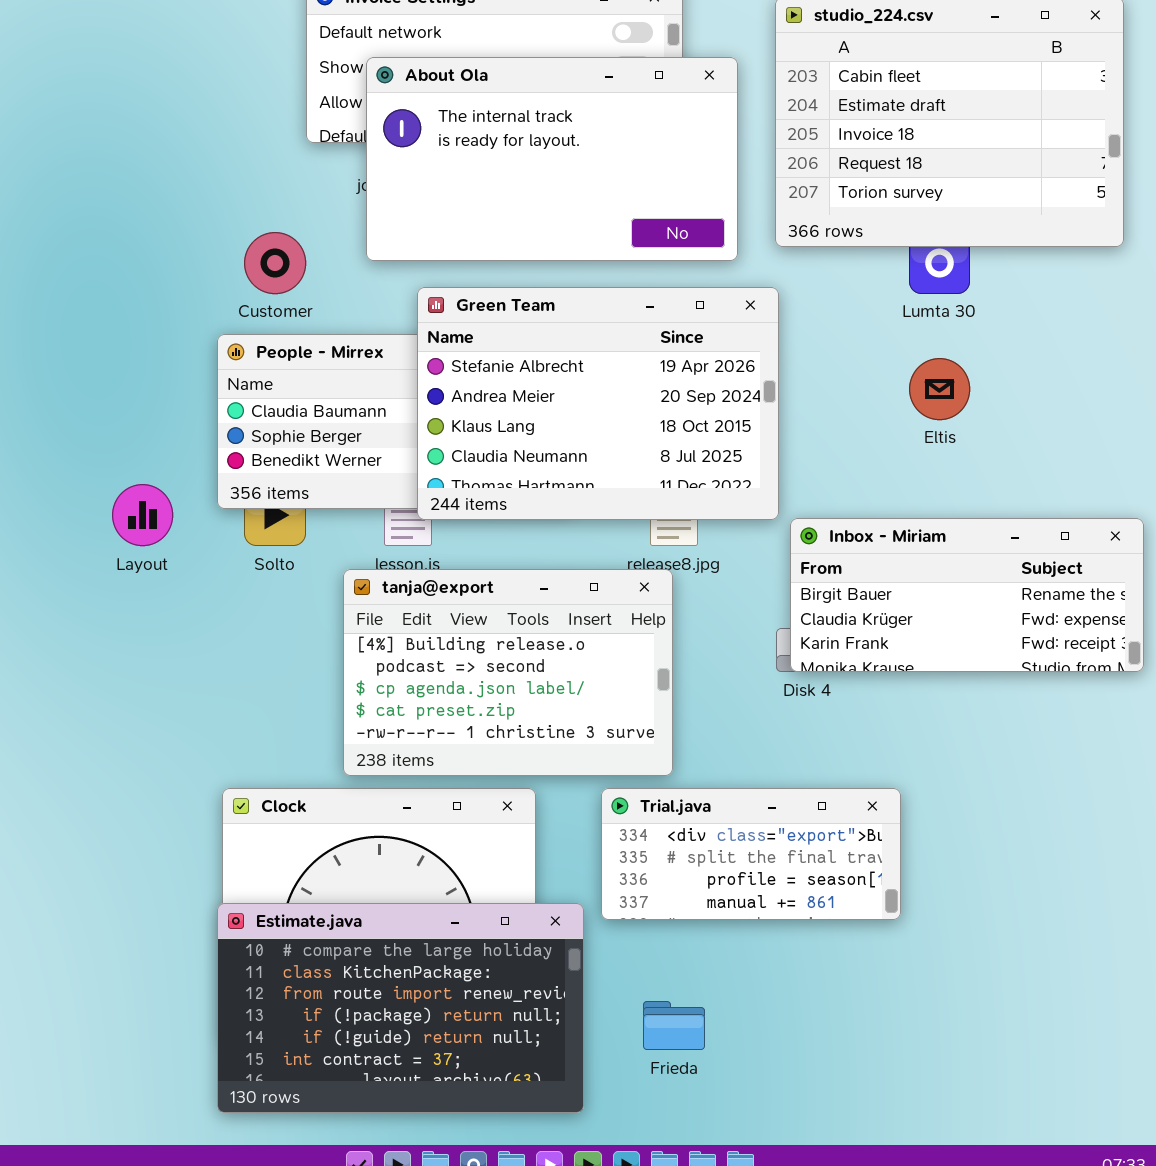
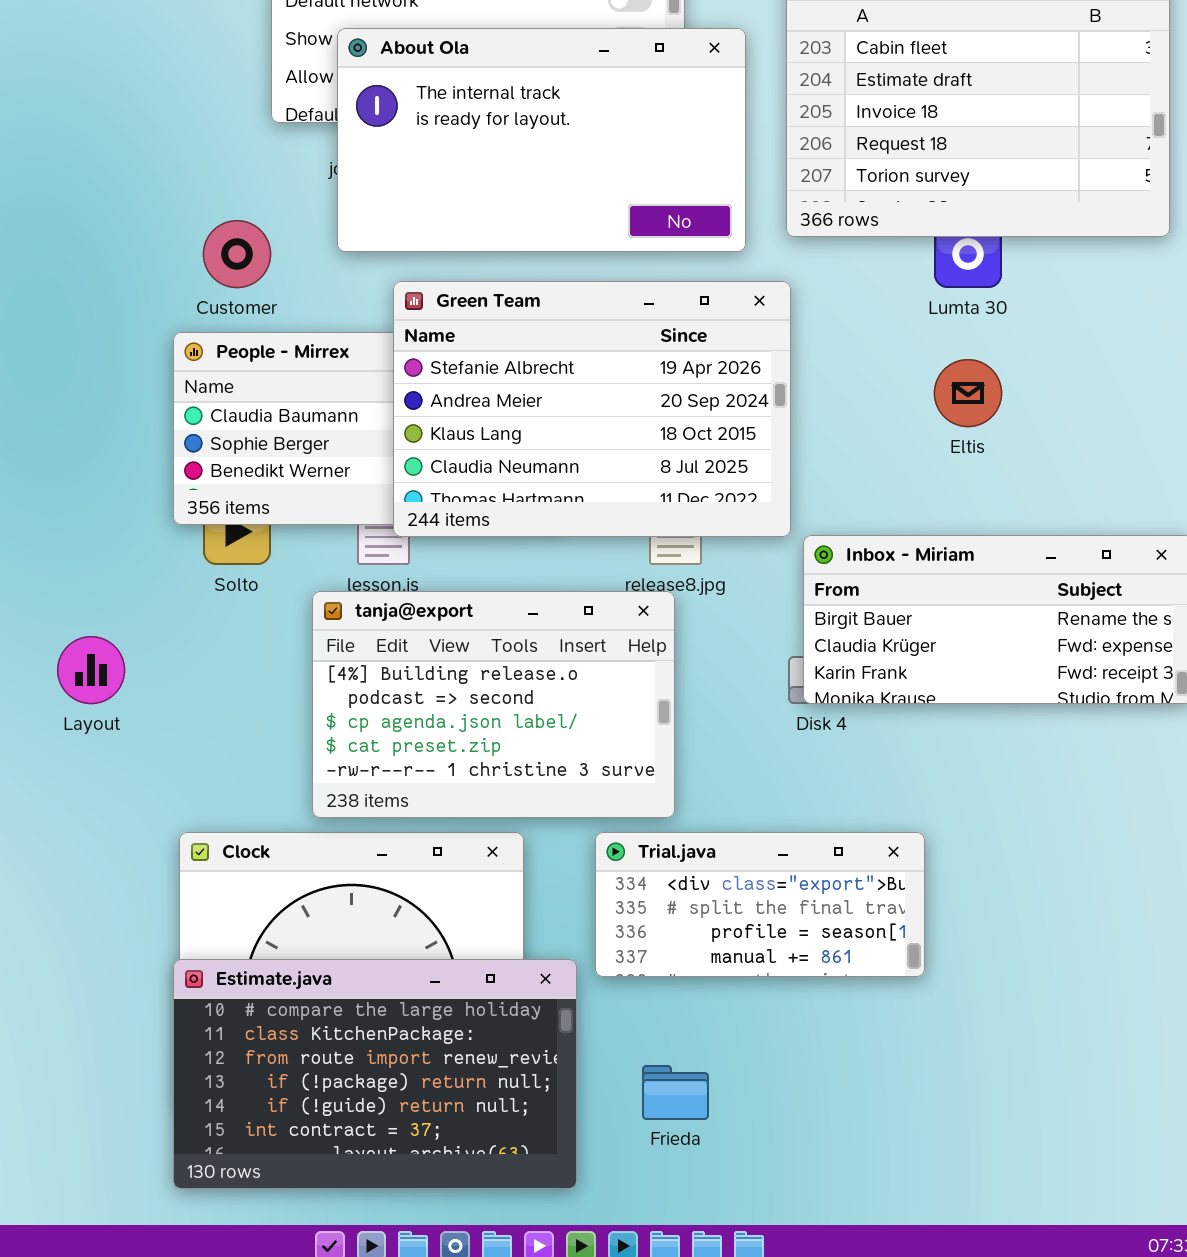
Layout: [112,484,173,546] -> [57,636,125,704], moved

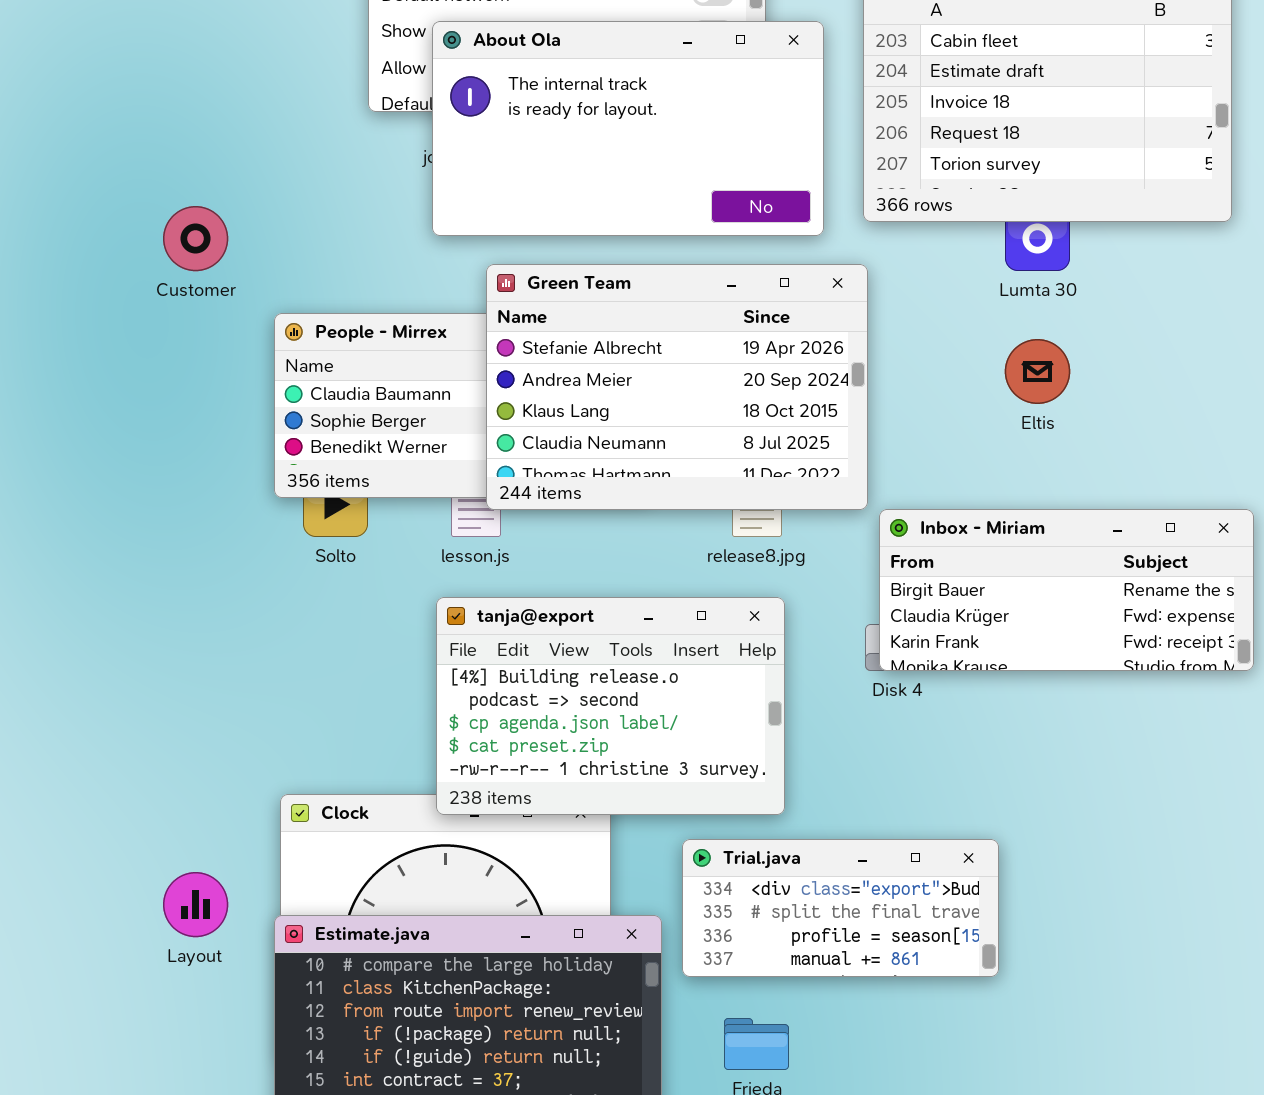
Customer: [203,220,271,288] -> [163,206,228,271], moved
tanja@export: [312,591,675,818] -> [436,597,785,815], moved
Layout: [57,636,125,704] -> [163,872,228,937], moved
Trial.java: [595,832,925,977] -> [682,839,999,977], moved

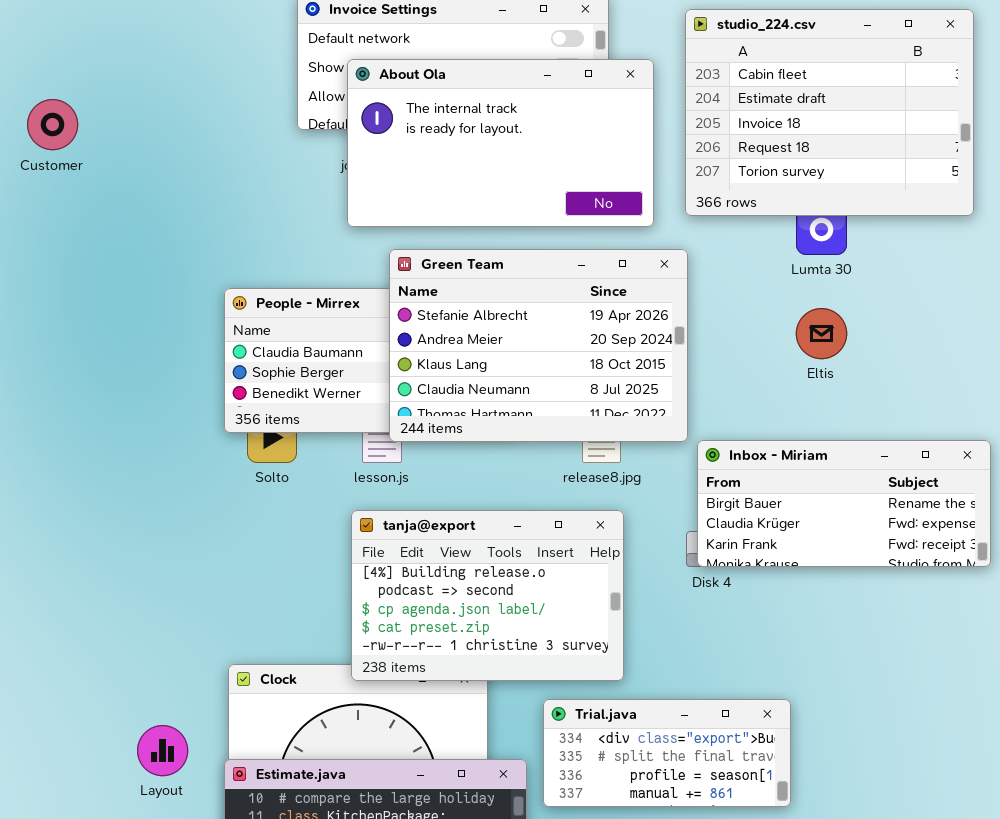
Customer: [163,206,228,271] -> [27,99,78,150], moved

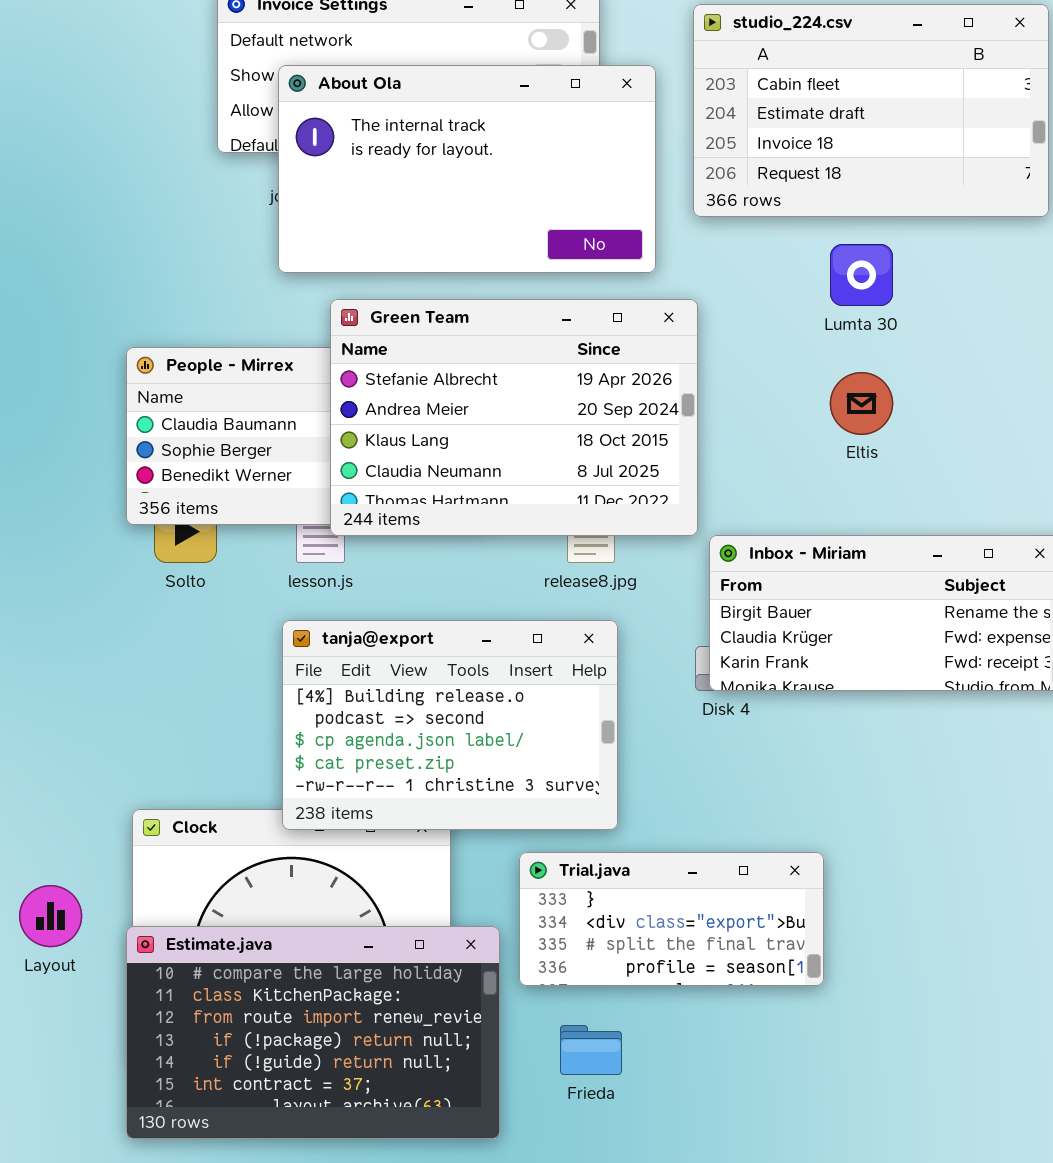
studio_224.csv: [685,9,974,216] -> [693,4,1049,217], resized
Trial.java: [543,699,791,807] -> [519,852,824,986], scrolled up 1 row

